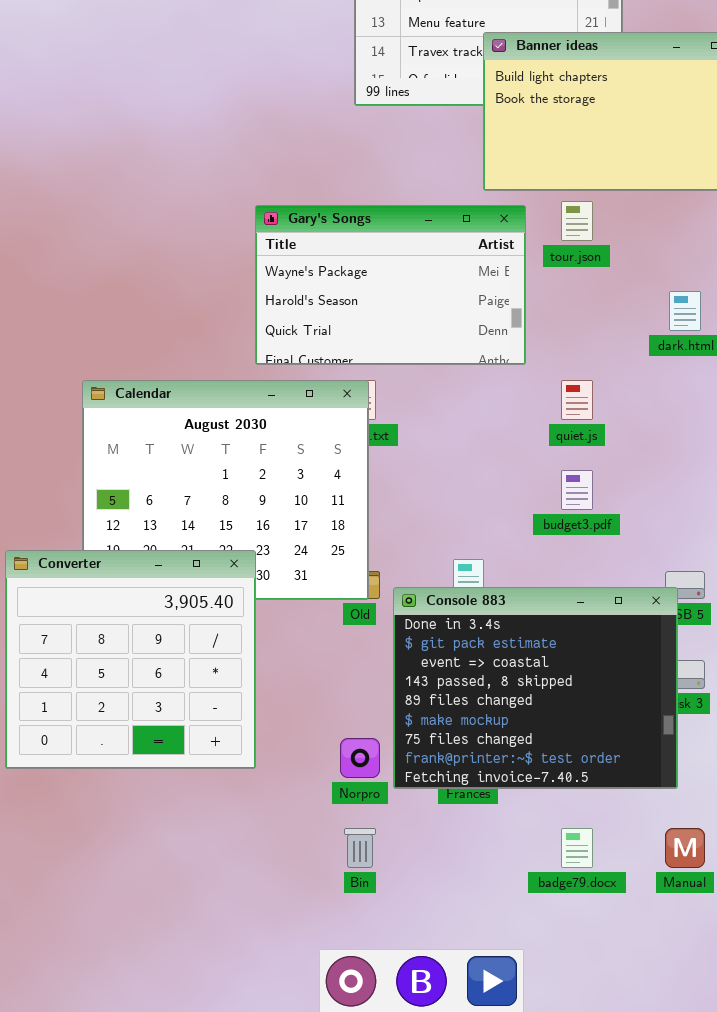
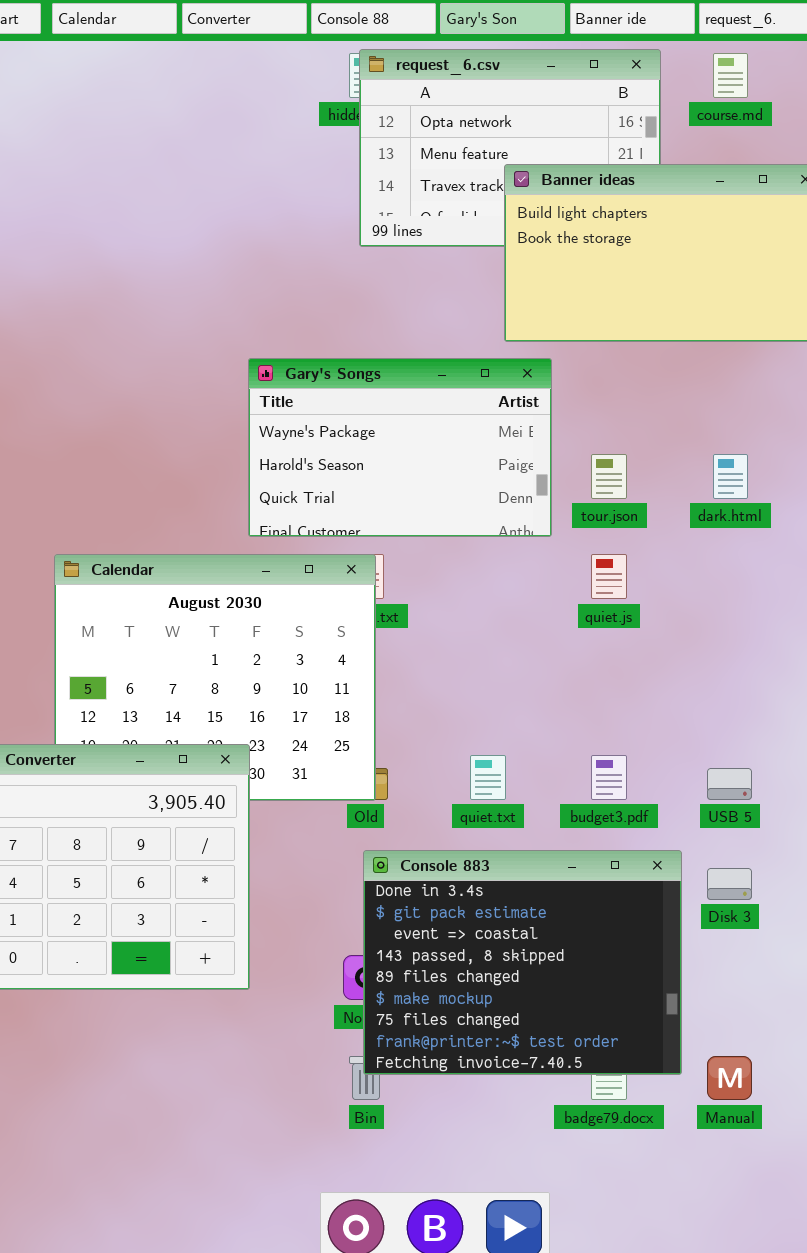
tour.json: [561,201,593,241] -> [591,454,627,499], moved
budget3.pdf: [561,470,593,510] -> [591,755,627,800], moved
Console 883: [393,587,678,789] -> [363,850,682,1075], moved

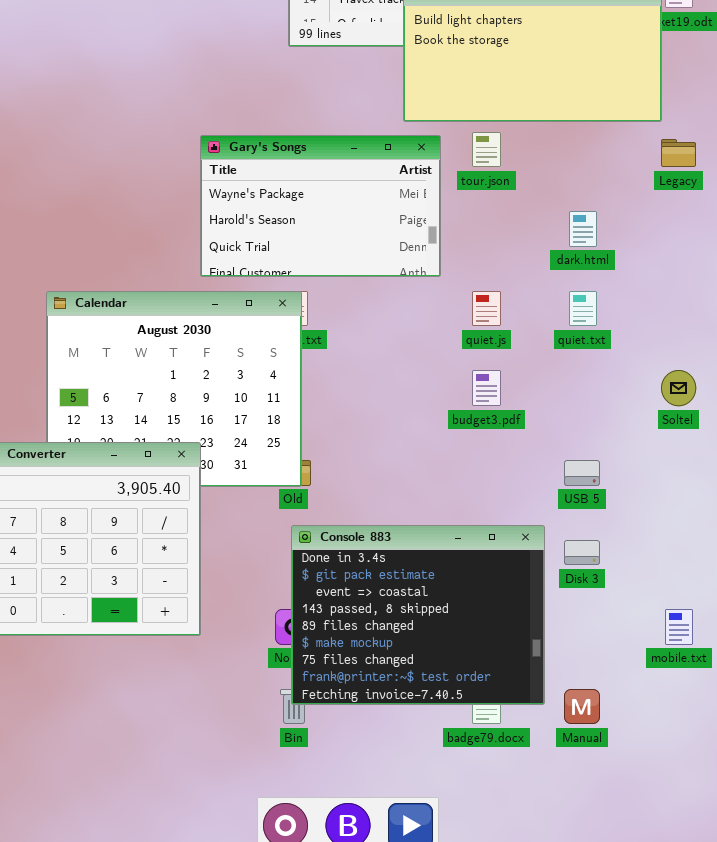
tour.json: [591,454,627,499] -> [472,132,501,167], moved
quiet.txt: [470,755,506,800] -> [569,291,597,326], moved
budget3.pdf: [591,755,627,800] -> [472,370,501,406], moved

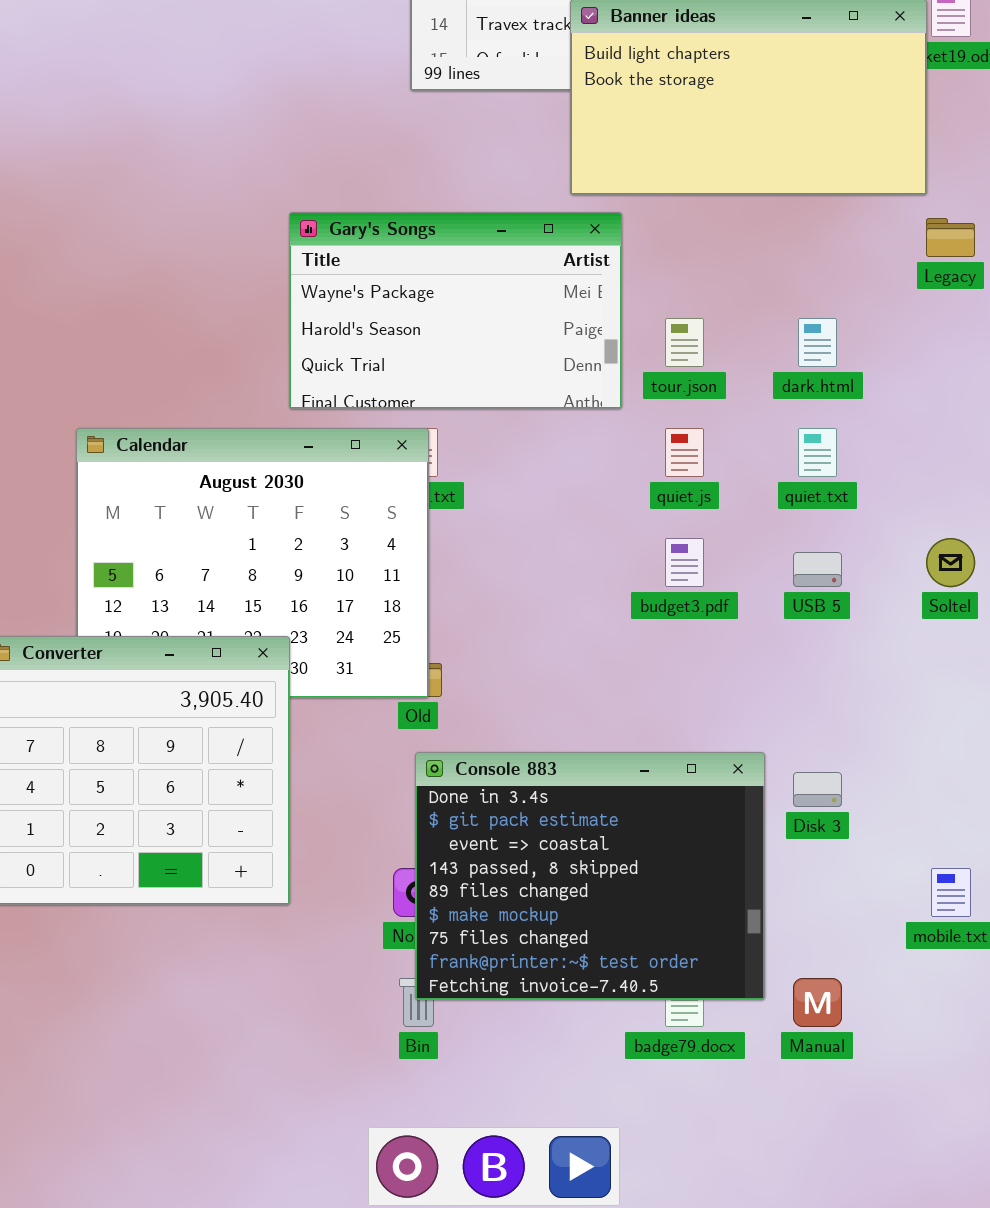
tour.json: [472,132,501,167] -> [665,318,704,367], moved
USB 5: [564,460,600,486] -> [793,552,842,587], moved

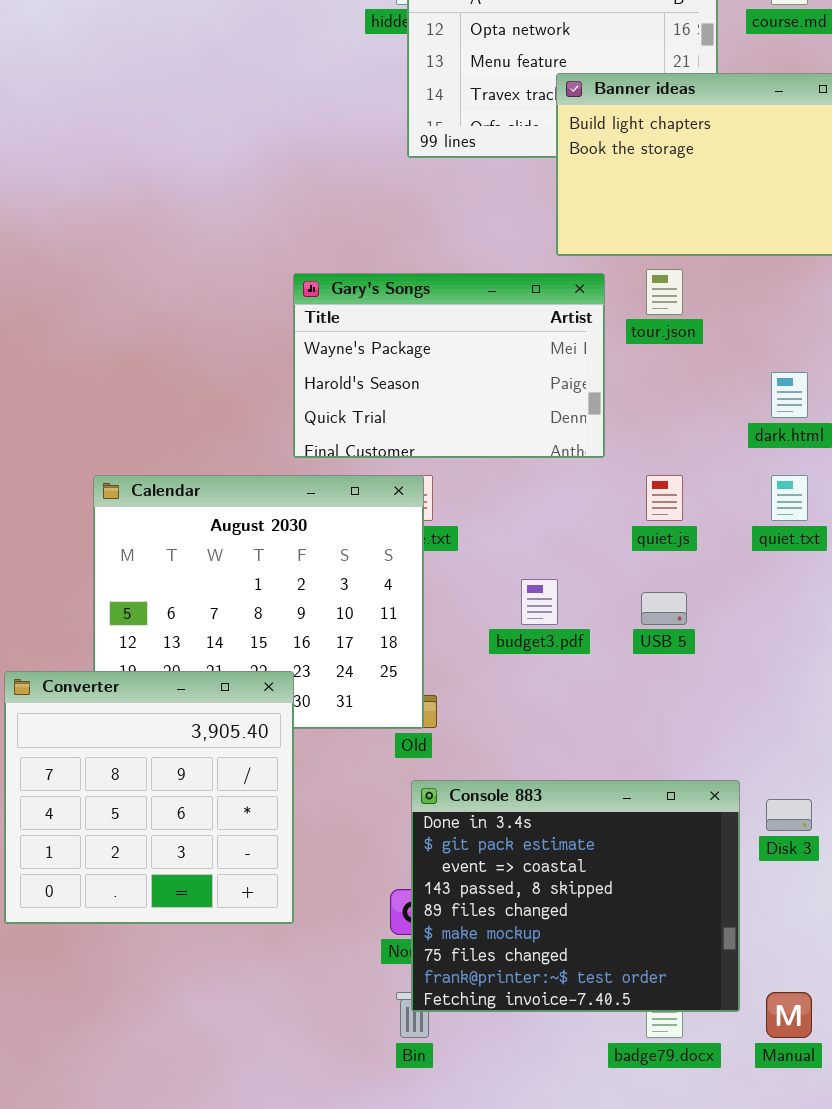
tour.json: [665,318,704,367] -> [646,269,683,315], moved
budget3.pdf: [665,538,704,587] -> [521,579,558,625], moved
USB 5: [793,552,842,587] -> [641,592,687,625], moved

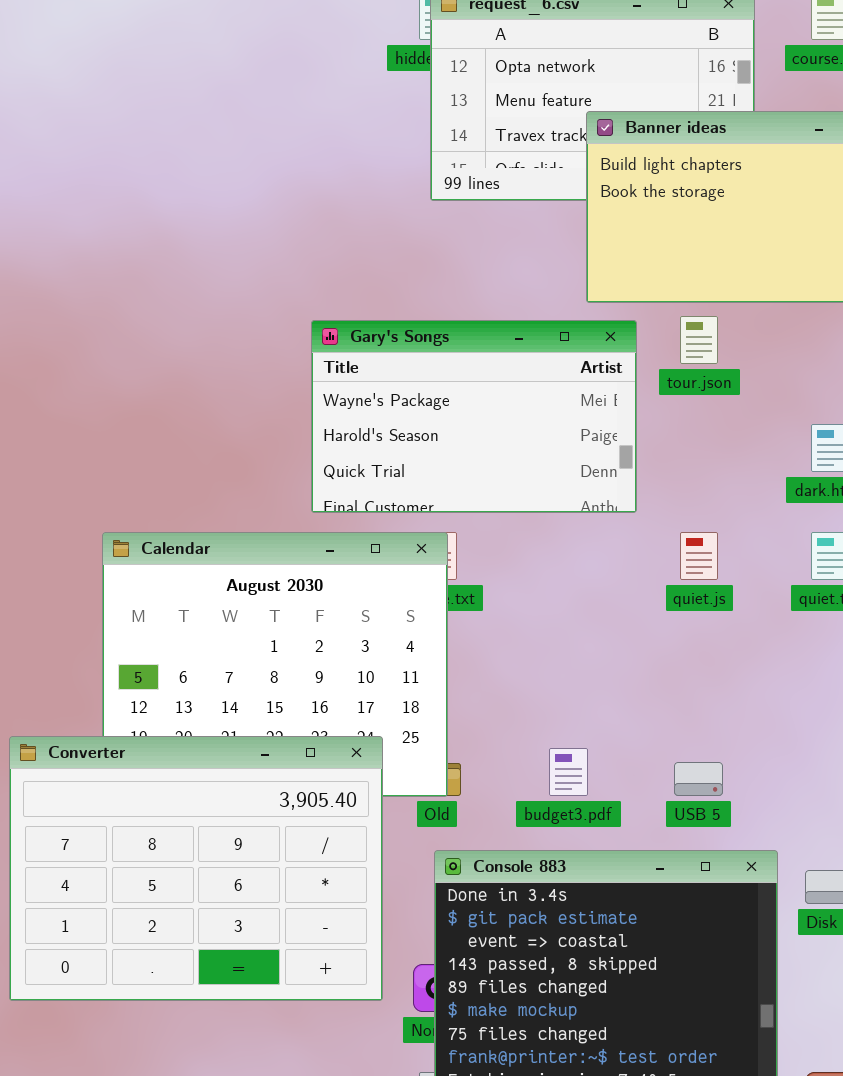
budget3.pdf: [521,579,558,625] -> [549,748,588,796], moved
USB 5: [641,592,687,625] -> [674,762,723,796], moved
Converter: [4,671,294,924] -> [9,736,383,1001], resized

